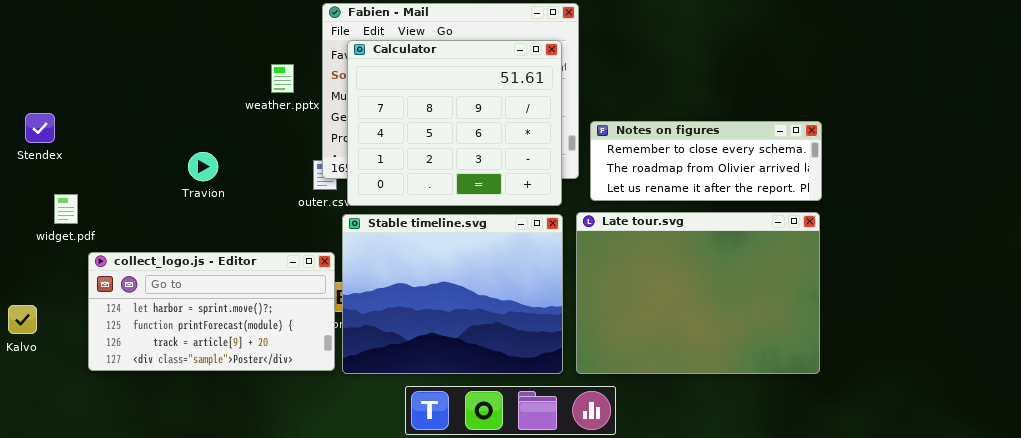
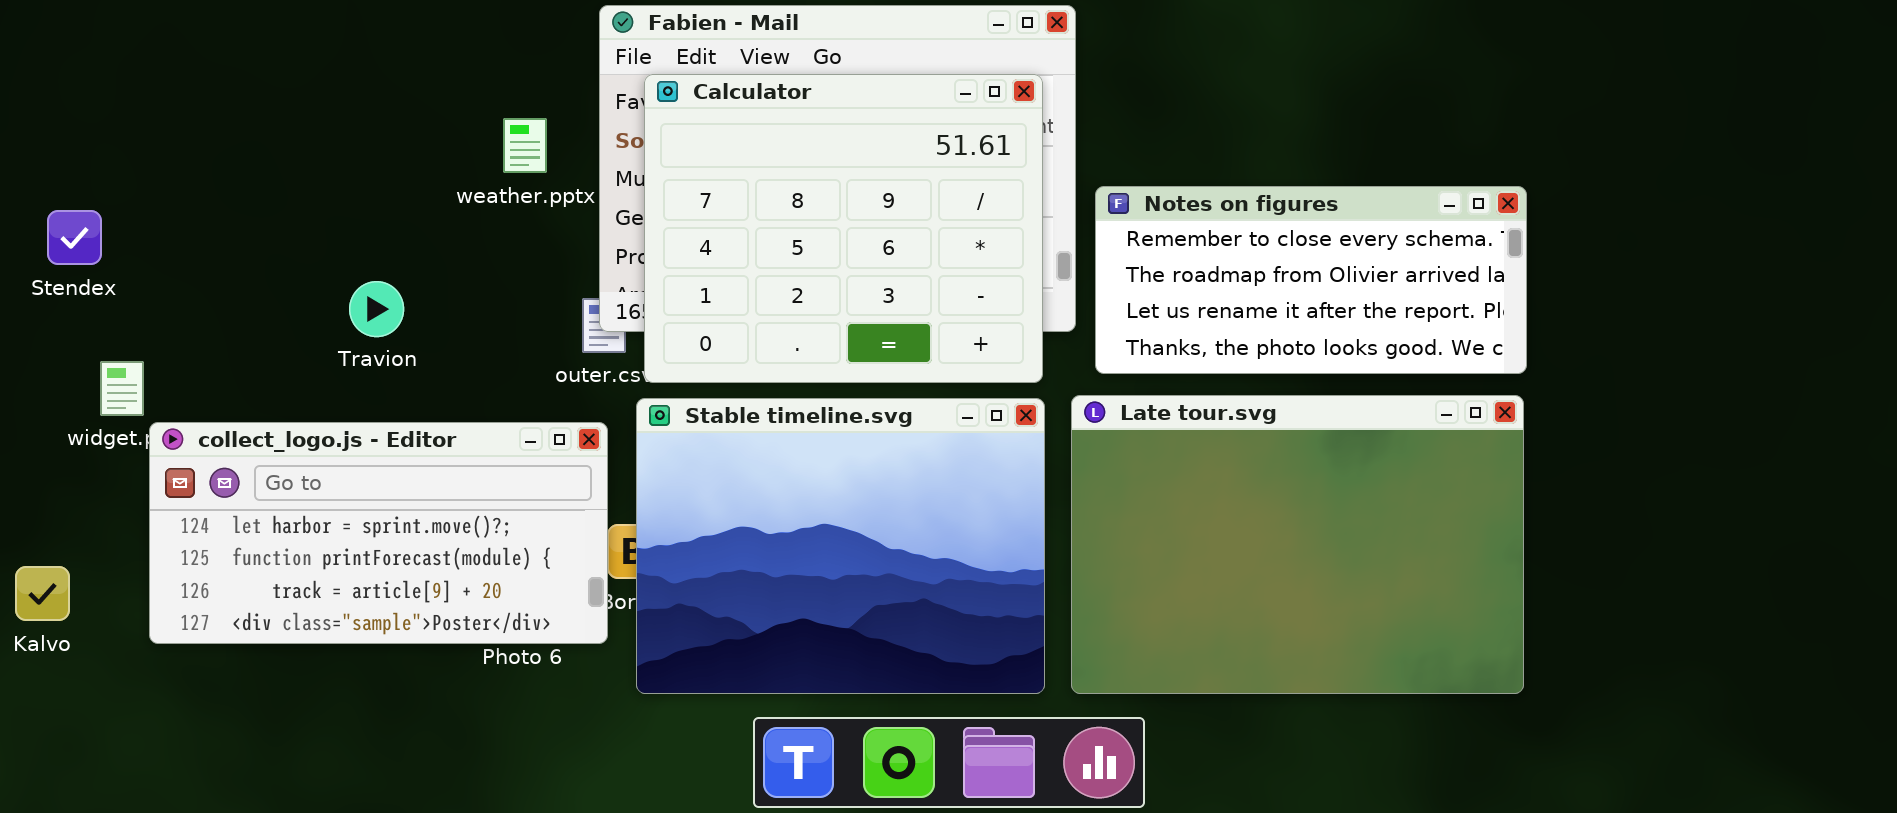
Notes on figures: [590,121,822,201] -> [1095,186,1527,374], resized
collect_logo.js - Editor: [88,252,335,371] -> [149,422,608,644], moved

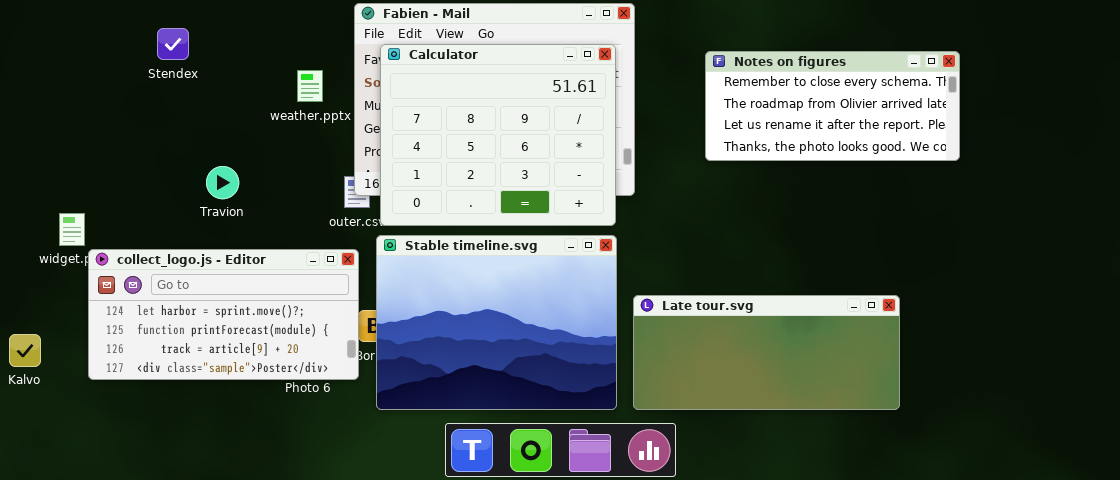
Notes on figures: [1095,186,1527,374] -> [705,51,960,161], moved
Stendex: [47,210,102,265] -> [157,28,189,60], moved
Late tour.svg: [1071,395,1524,694] -> [633,295,900,410], resized

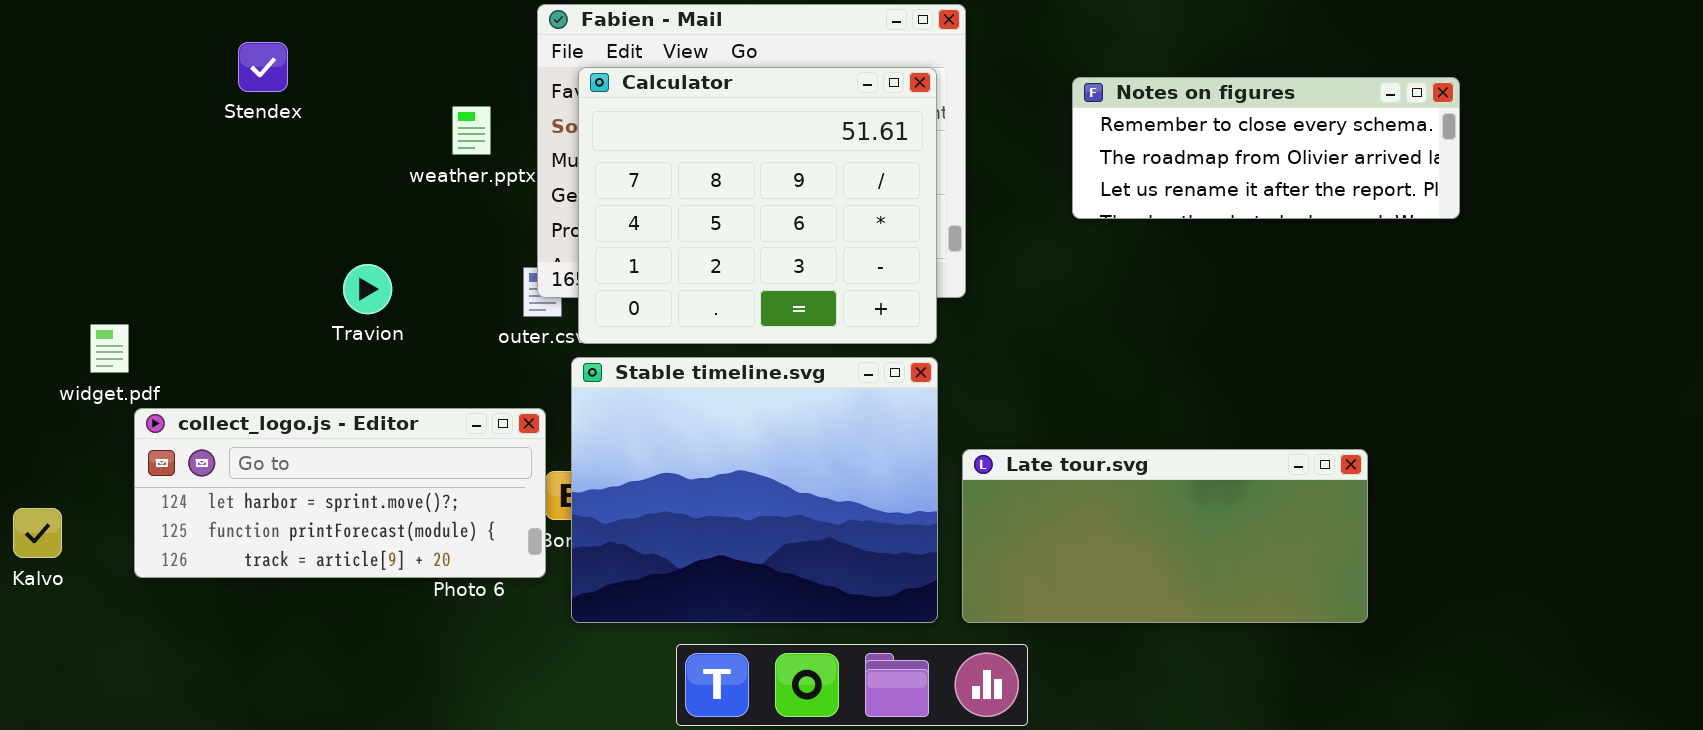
Notes on figures: [705,51,960,161] -> [1072,77,1460,219], resized
Travion: [206,166,239,199] -> [343,264,392,314], moved
collect_logo.js - Editor: [88,249,359,380] -> [134,408,546,578], resized

